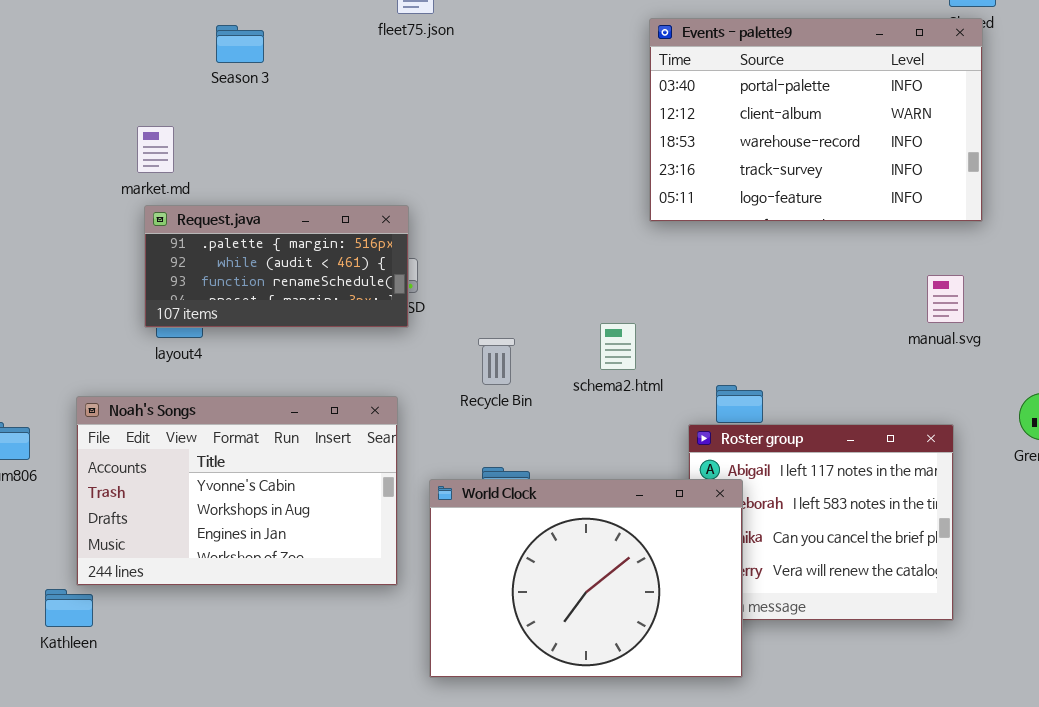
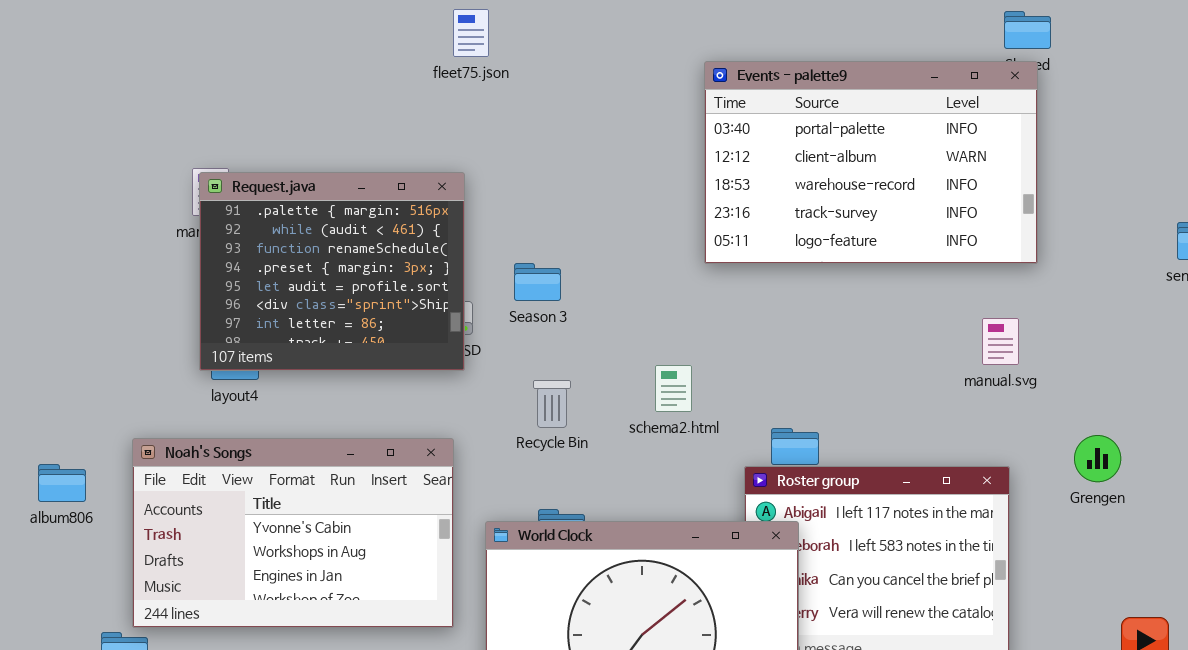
Season 3: [216,25,264,63] -> [514,263,561,301], moved
Request.java: [144,205,409,328] -> [199,172,465,371], resized

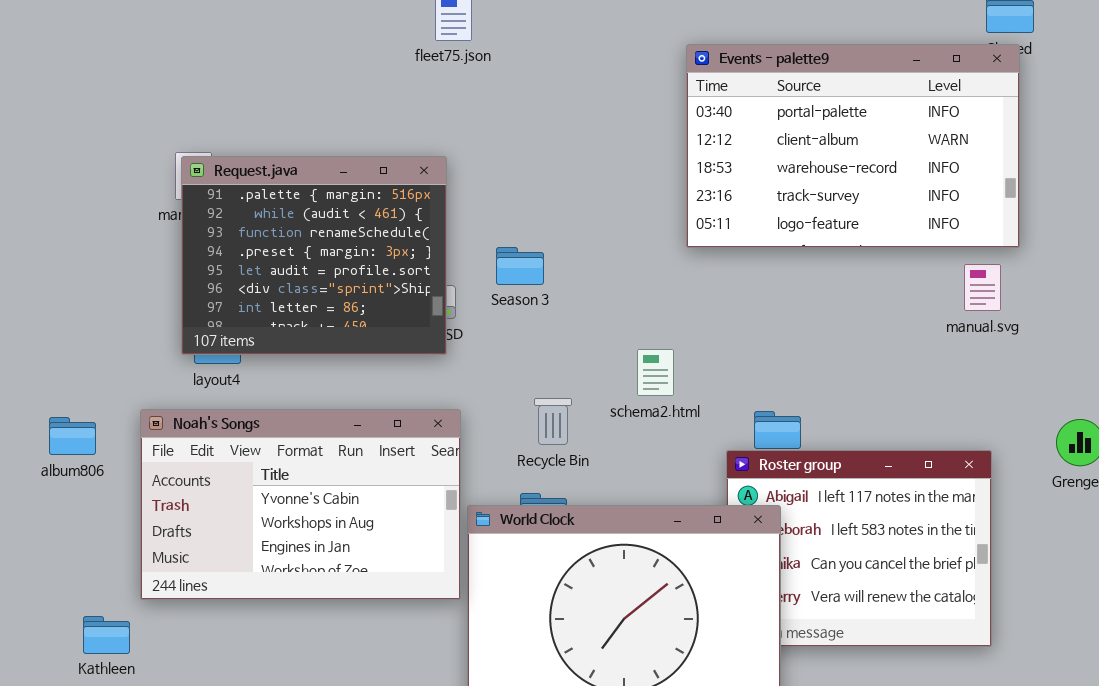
manual.svg: [982,318,1019,365] -> [964,264,1001,311], moved
Recycle Bin: [533,380,571,428] -> [534,398,572,445], moved
Noah's Songs: [132,438,454,628] -> [140,409,461,600], moved
album806: [38,464,86,502] -> [49,417,96,455], moved

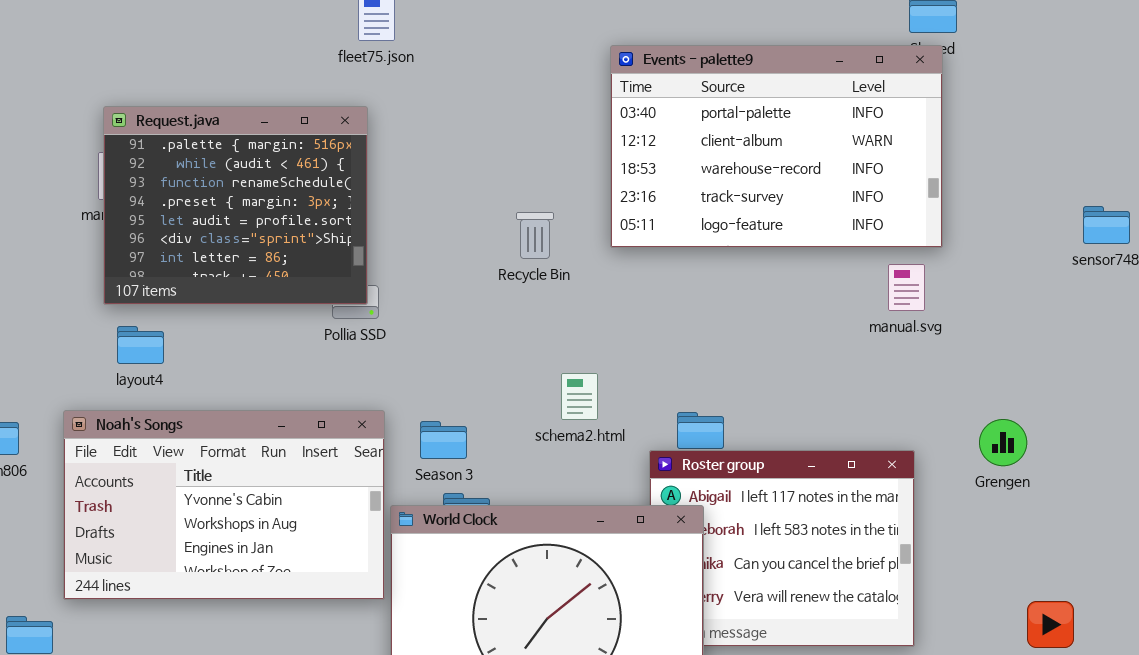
Request.java: [181,156,447,355] -> [103,106,368,305], moved
Season 3: [496,247,544,285] -> [420,421,467,459], moved
schema2.html: [637,349,674,396] -> [561,373,598,420], moved
Recycle Bin: [534,398,572,445] -> [516,212,554,259], moved

